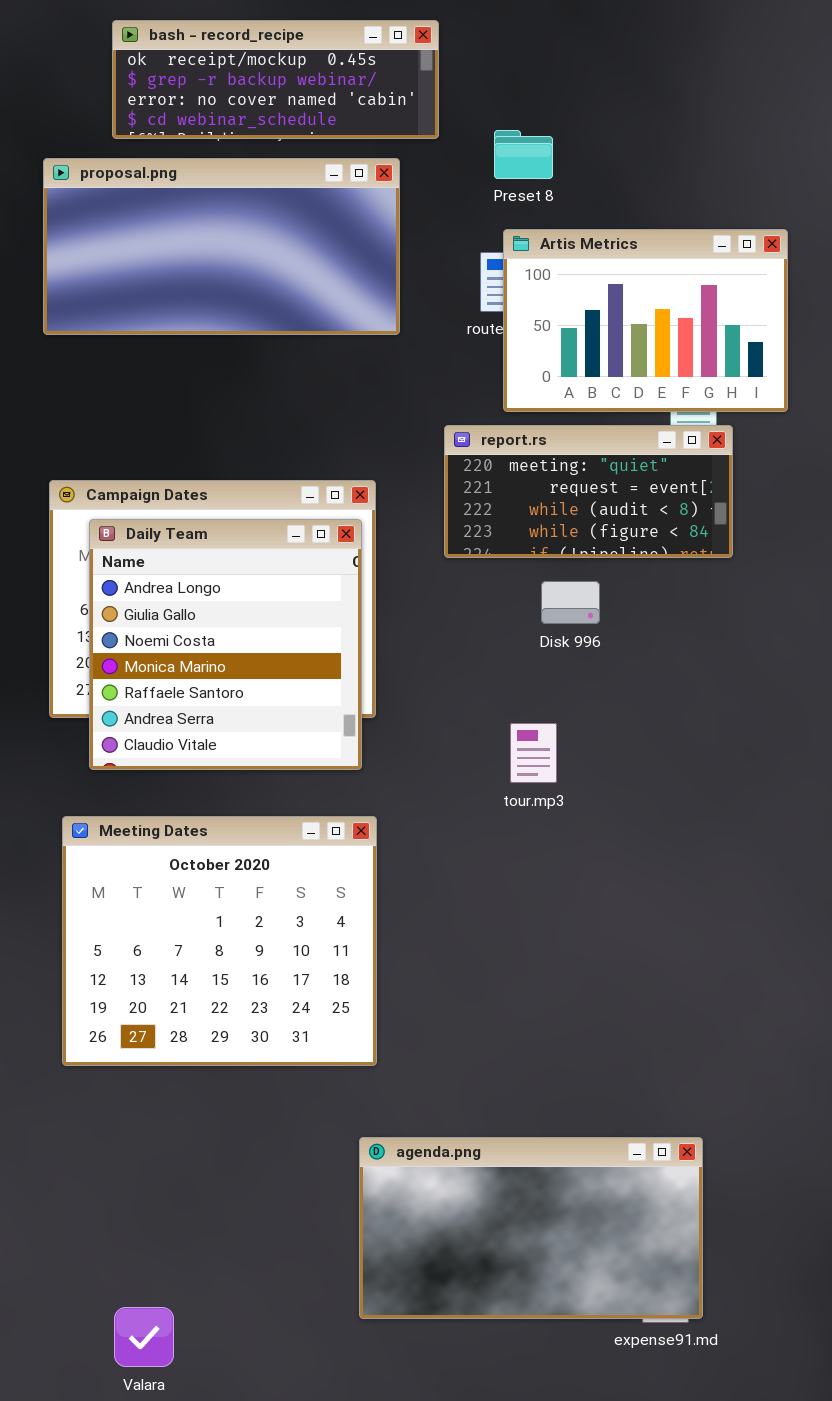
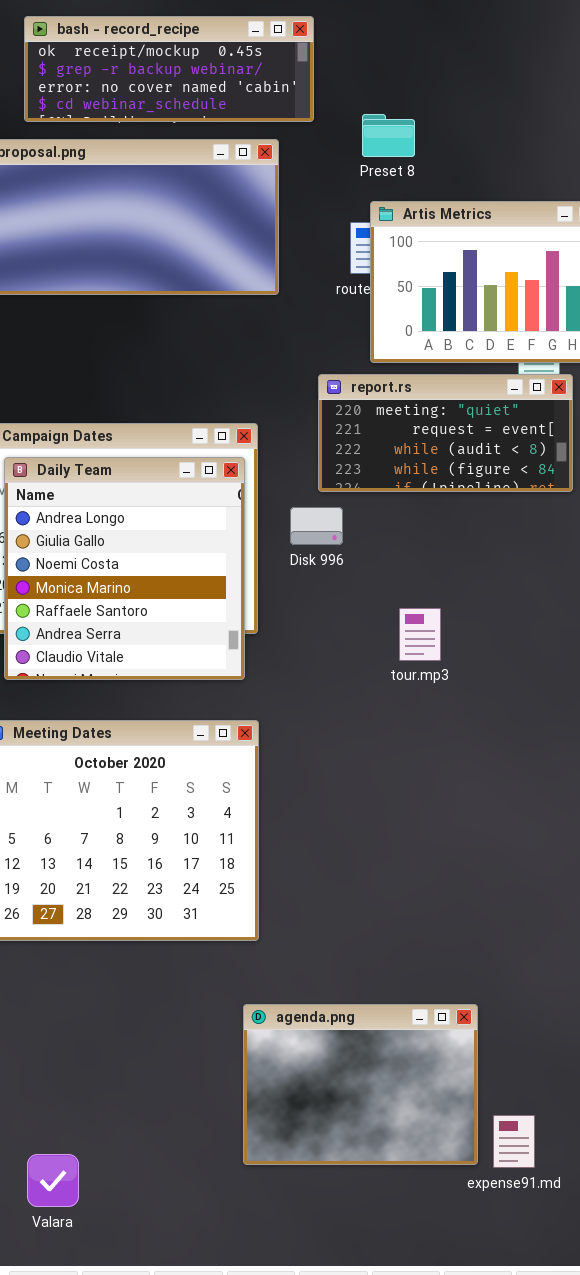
Disk 996: [541,581,600,624] -> [290,507,343,545], moved
tour.mp3: [510,723,557,783] -> [399,608,441,661], moved
agenda.png: [359,1137,703,1319] -> [243,1004,478,1165], resized

